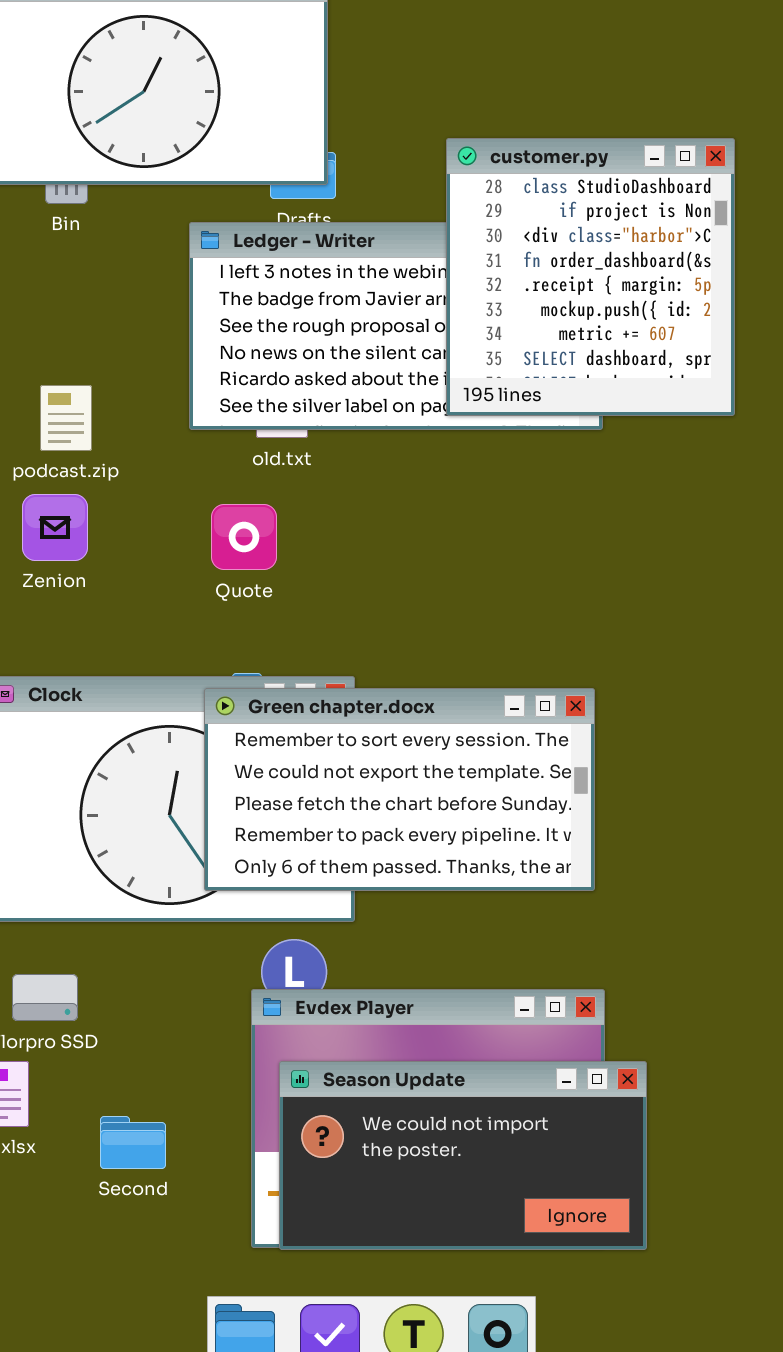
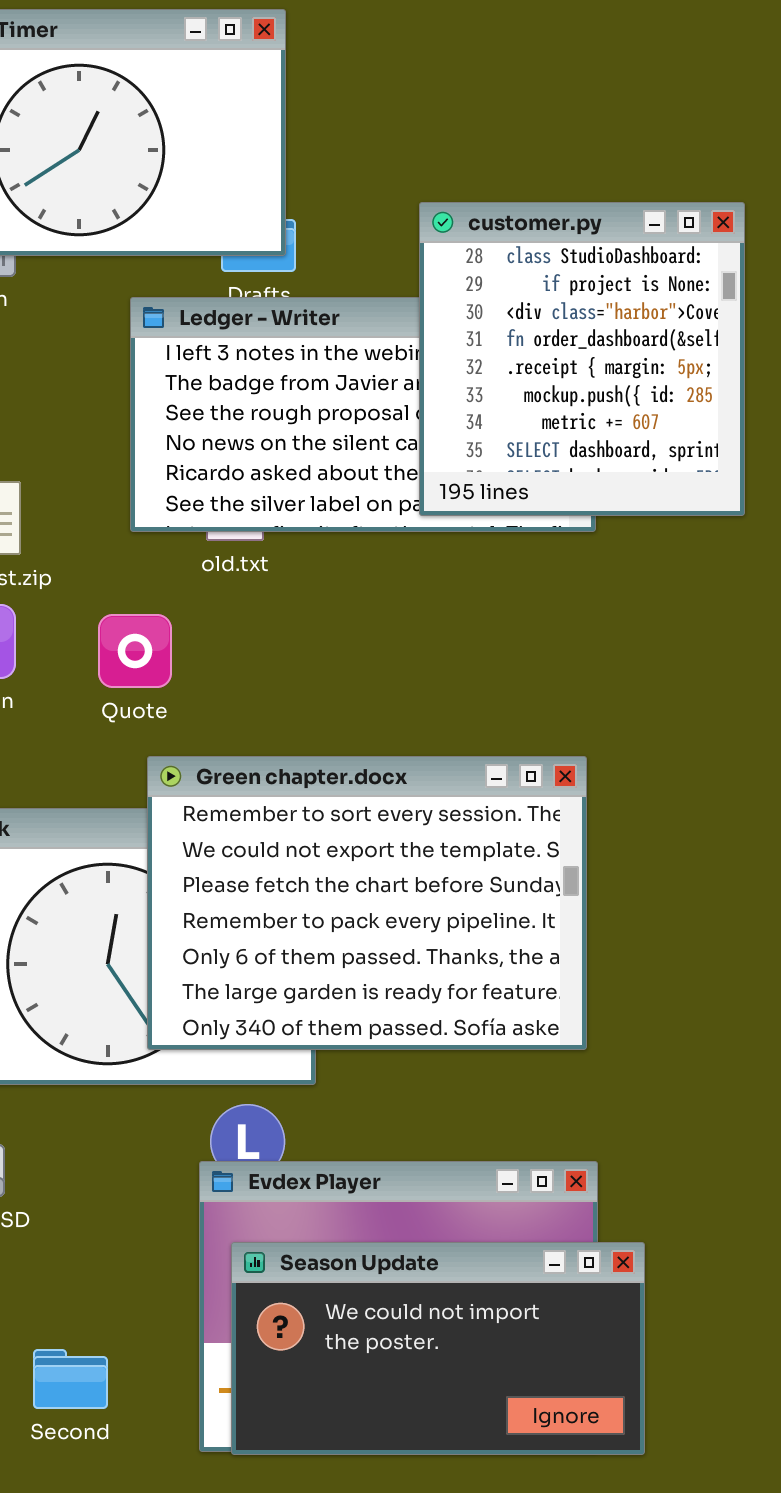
Quote: [211,504,277,570] -> [98,614,172,688], moved
Green chapter.docx: [204,688,595,891] -> [147,756,587,1050], resized
Second: [100,1116,166,1169] -> [33,1349,108,1409], moved

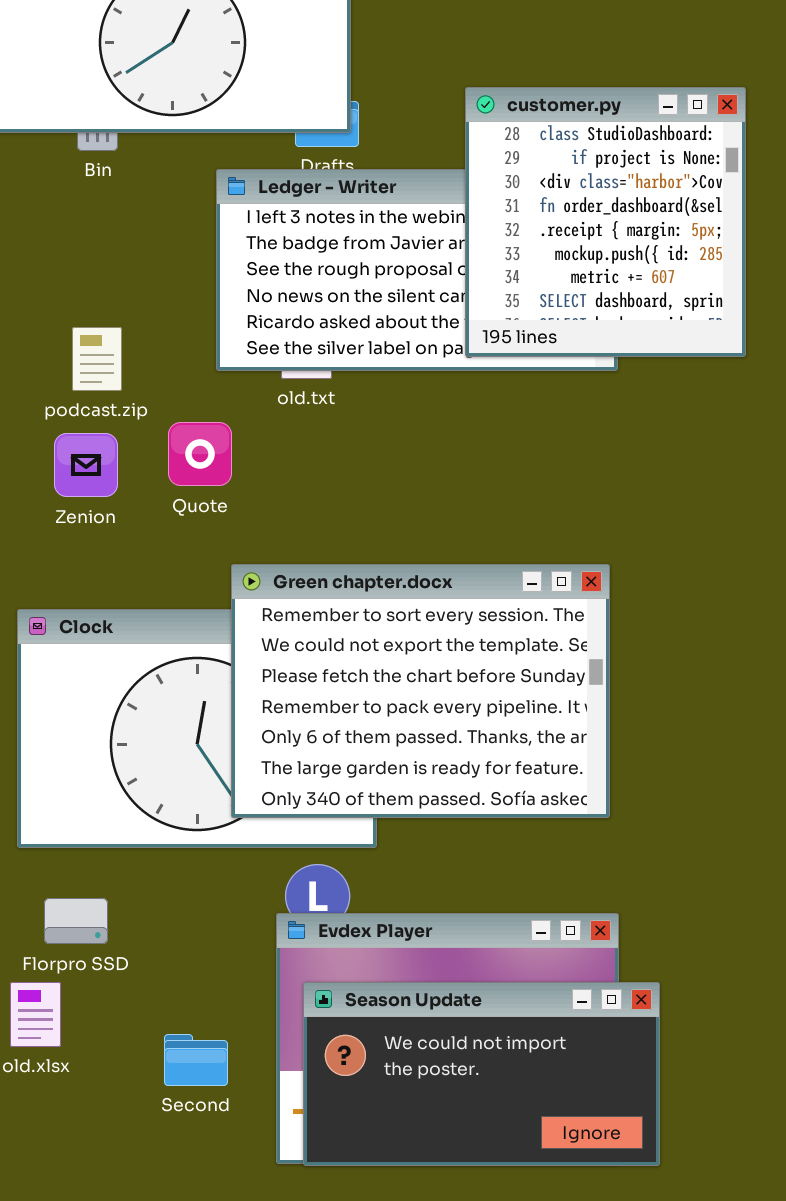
Quote: [98,614,172,688] -> [168,422,232,486], moved
Second: [33,1349,108,1409] -> [164,1034,228,1086], moved

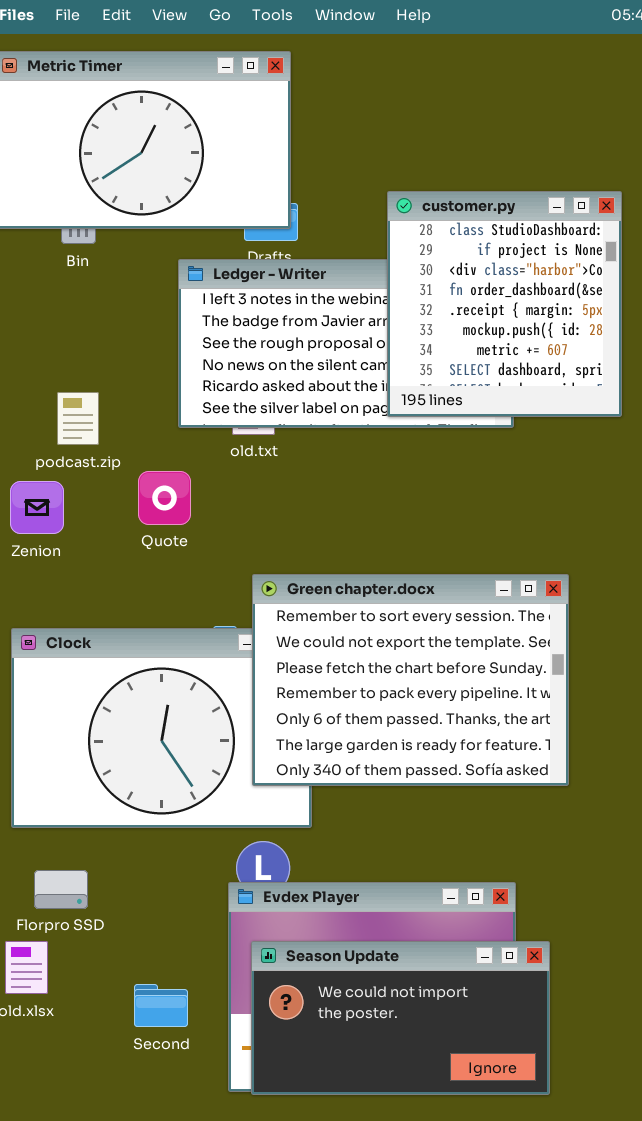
Zenion: [54,433,118,497] -> [10,481,64,534], moved
Green chapter.docx: [231,564,610,818] -> [252,574,569,786], moved

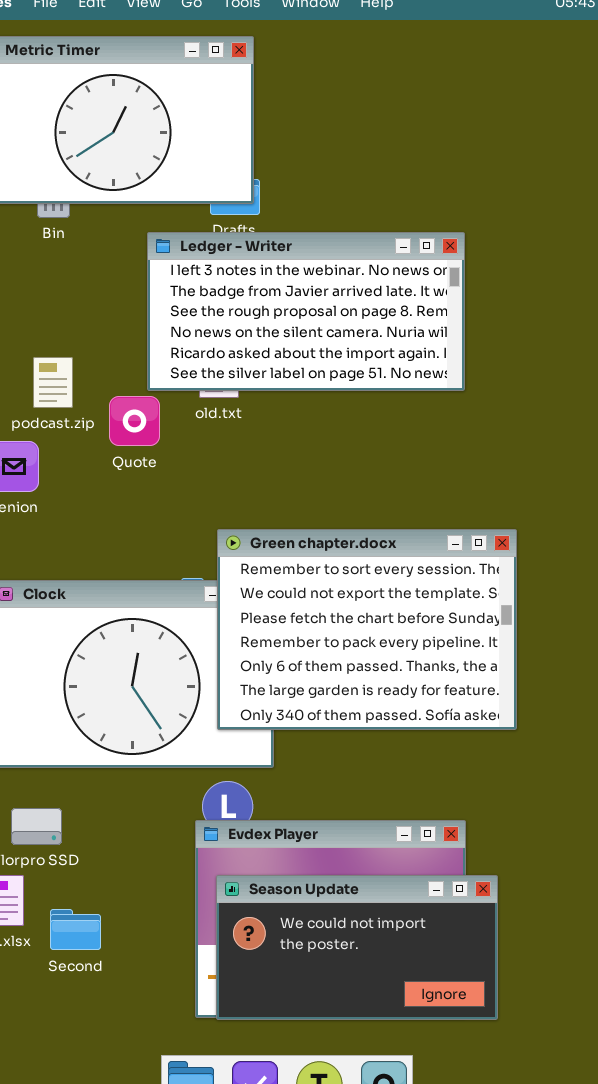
customer.py: [387,191,622,417] -> none, closed
Quote: [138,471,191,525] -> [109,396,160,446], moved
Second: [134,984,188,1027] -> [50,909,101,950], moved

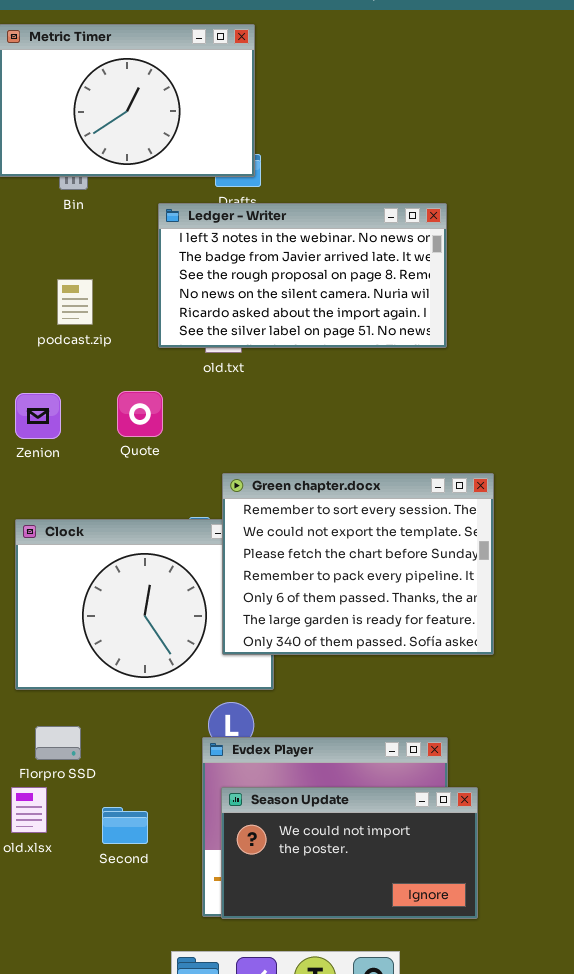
podcast.zip: [33,357,73,408] -> [57,279,93,325], moved
Quote: [109,396,160,446] -> [117,391,163,437], moved
Second: [50,909,101,950] -> [102,807,148,844], moved

